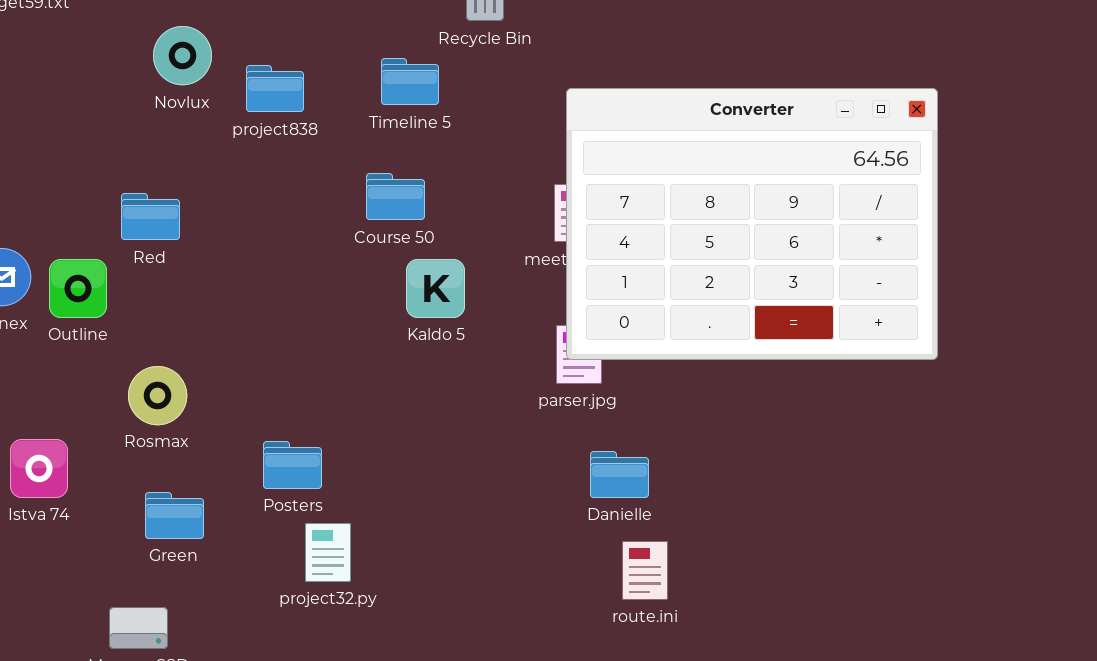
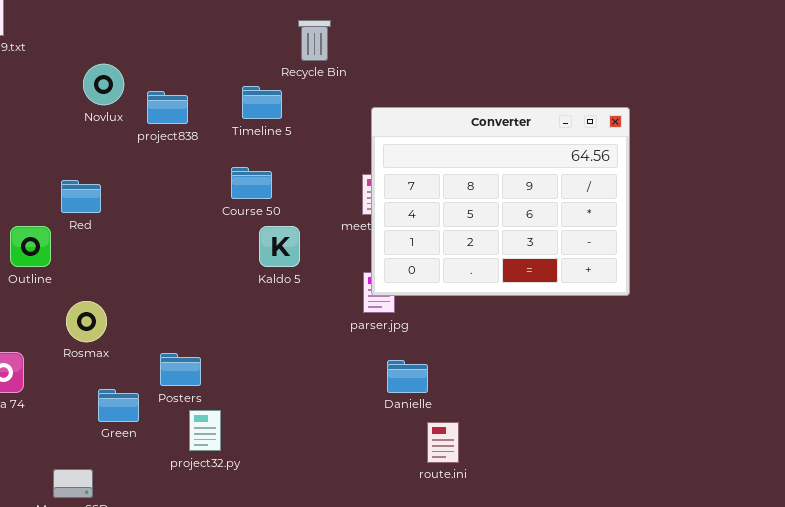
Green: [145,492,204,539] -> [98,389,139,422], moved
route.ini: [622,541,668,600] -> [427,422,459,463], moved

